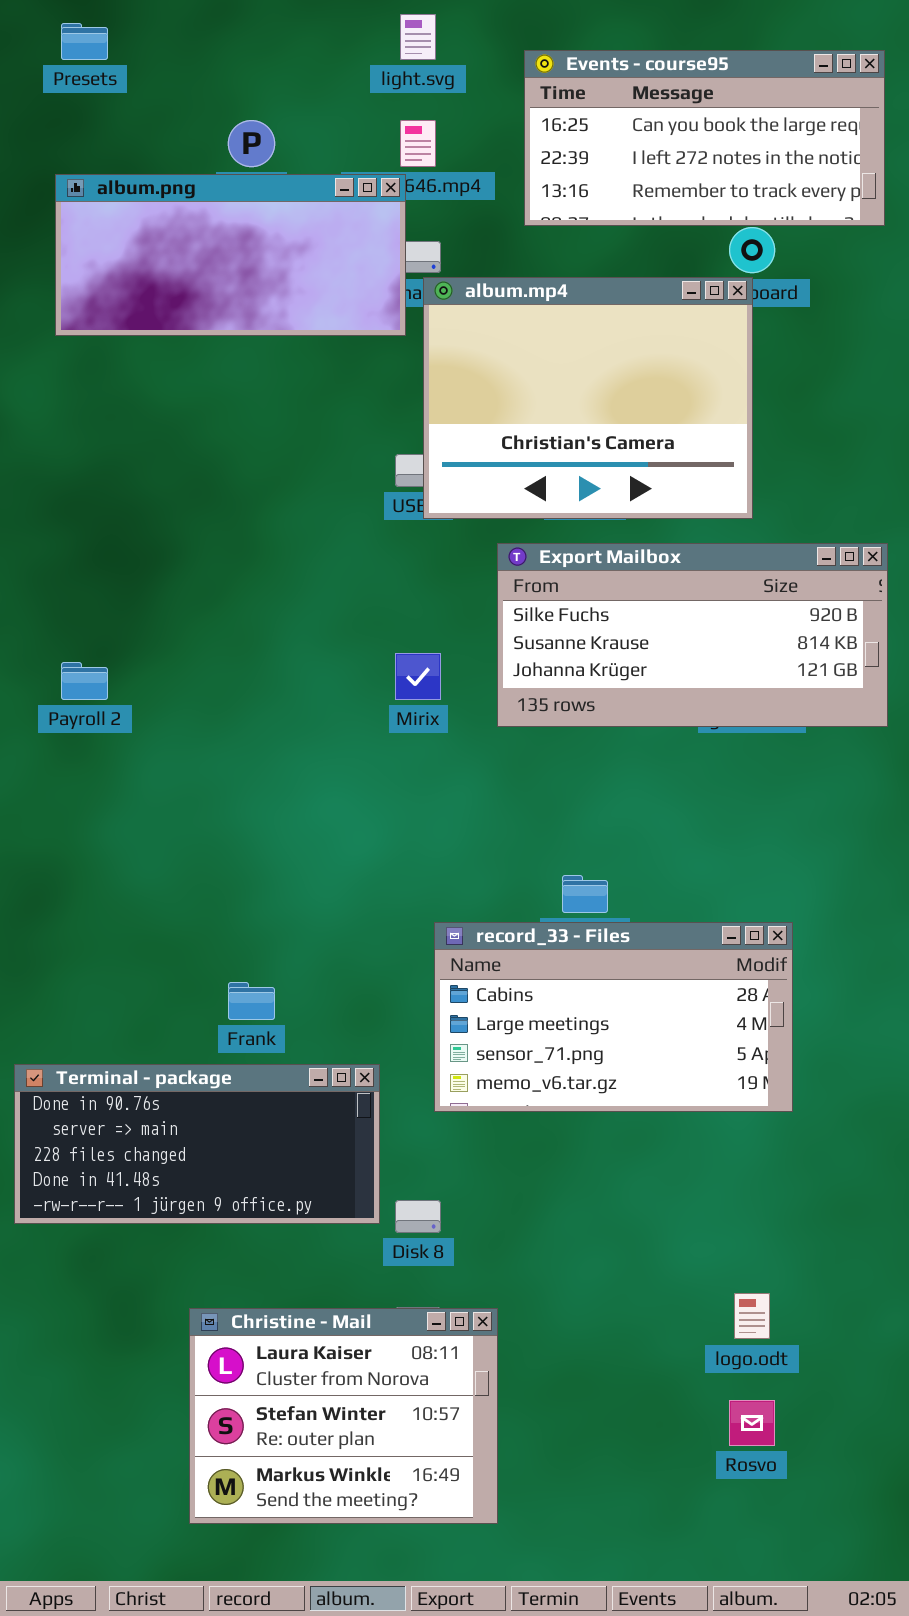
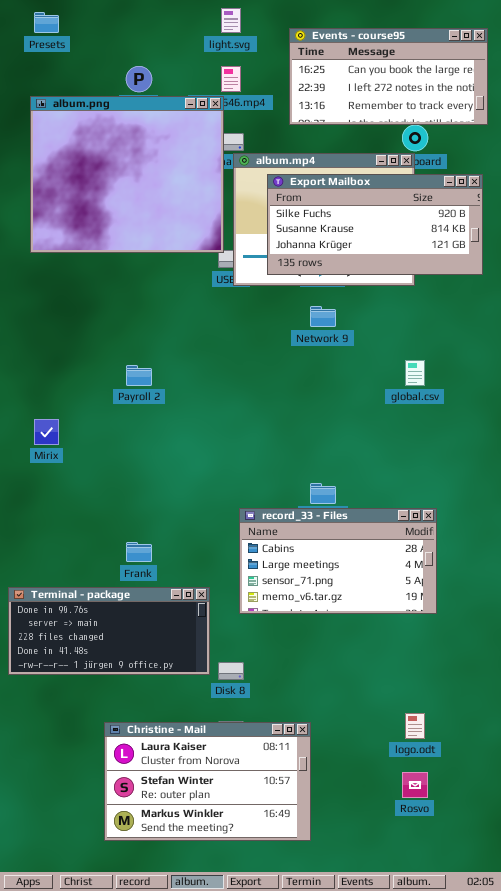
album.png: [55,174,406,336] -> [30,96,224,253], resized
Export Mailbox: [497,543,888,727] -> [267,174,483,275], moved
Mirix: [395,653,441,700] -> [34,419,59,445], moved
Payroll 2: [61,662,108,700] -> [126,365,152,386], moved
Christine - Mail: [189,1308,498,1524] -> [104,722,311,841], resized

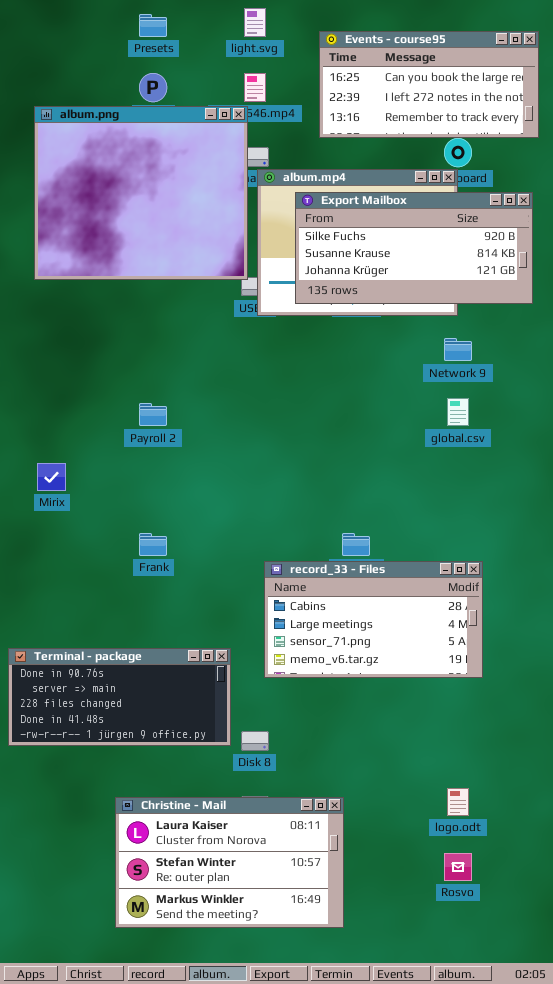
Presets: [34,12,59,33] -> [139,14,167,37], moved
Network 9: [310,306,336,327] -> [444,338,472,361], moved
Frank: [126,542,152,562] -> [139,533,167,556], moved

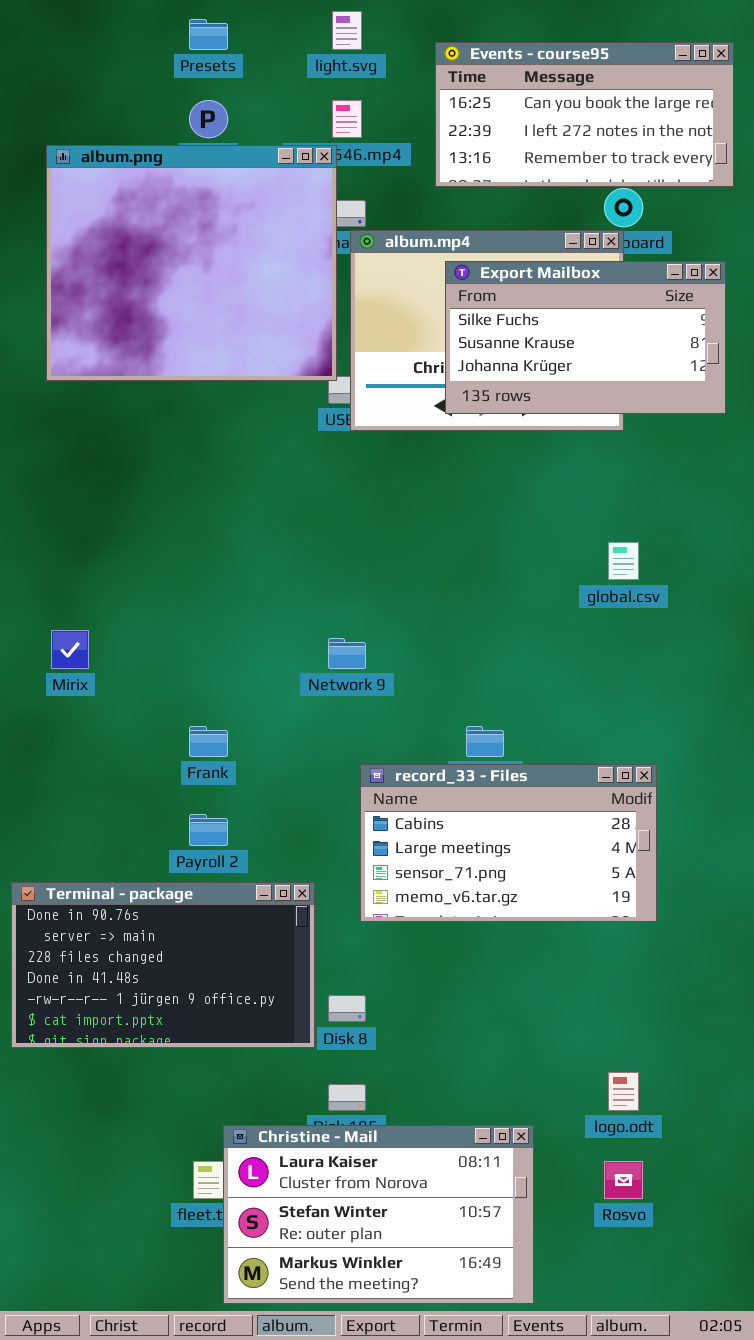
Export Mailbox: [295,192,533,304] -> [445,261,726,414], resized
Network 9: [444,338,472,361] -> [328,638,366,669], moved
Payroll 2: [139,403,167,426] -> [189,814,228,846], moved
Terminal - package: [8,648,231,746] -> [11,882,315,1048], resized
Christine - Mail: [115,797,344,928] -> [223,1125,534,1304], moved

